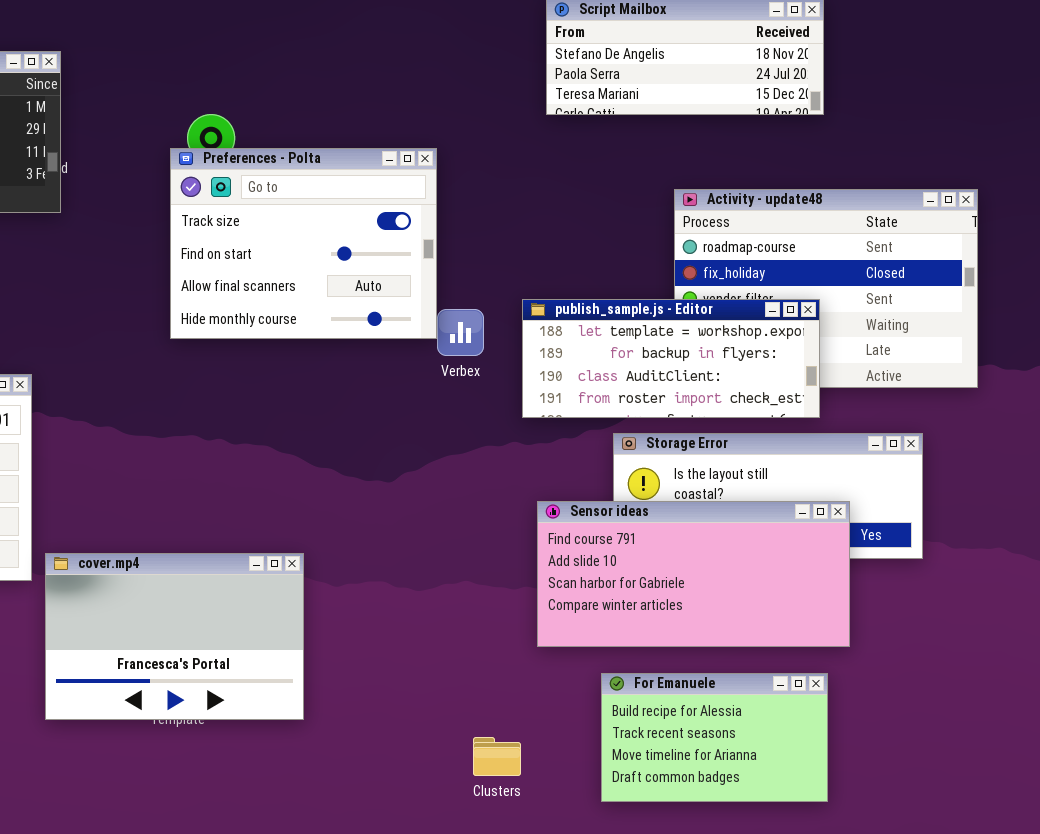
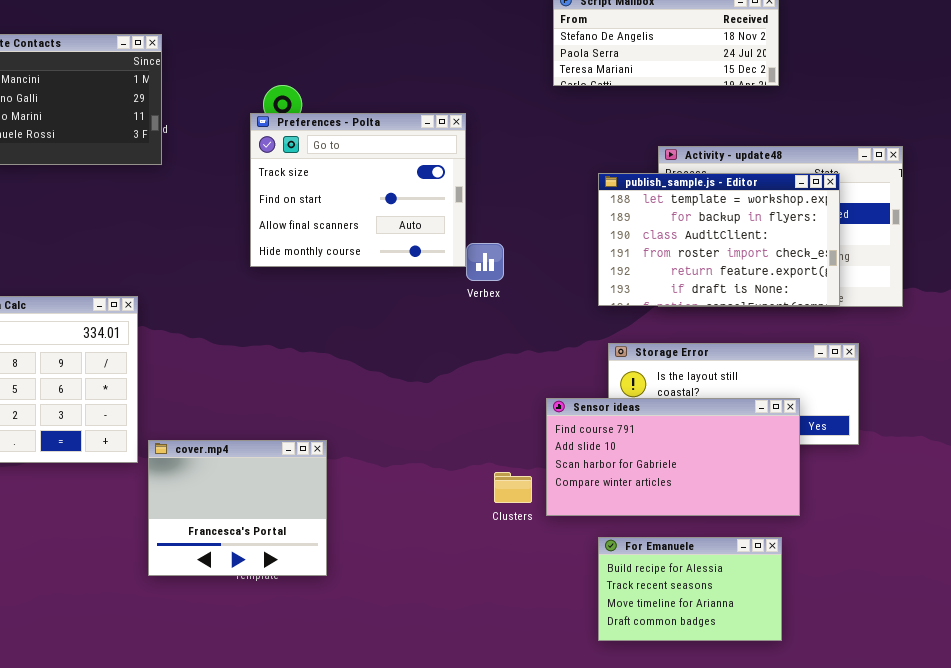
publish_sample.js - Editor: [522,299,820,418] -> [598,173,840,306], moved, resized
cover.mp4: [45,553,304,720] -> [148,440,327,576], resized
Clusters: [473,737,521,776] -> [494,472,532,503], moved

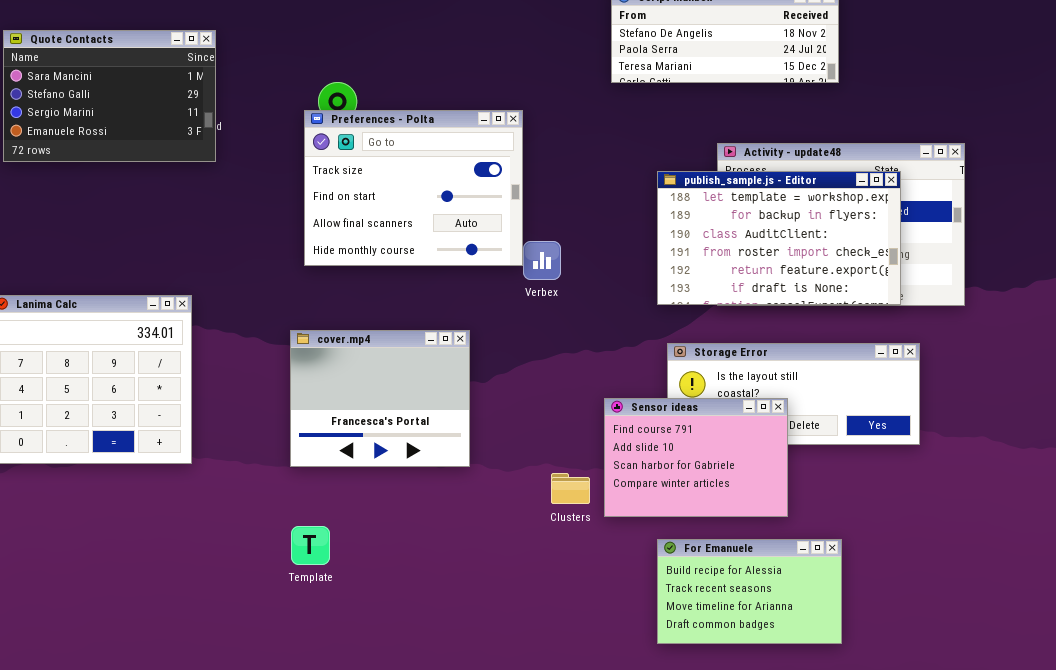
Sensor ideas: [546,398,800,516] -> [604,398,788,517], resized
cover.mp4: [148,440,327,576] -> [290,330,470,467], moved

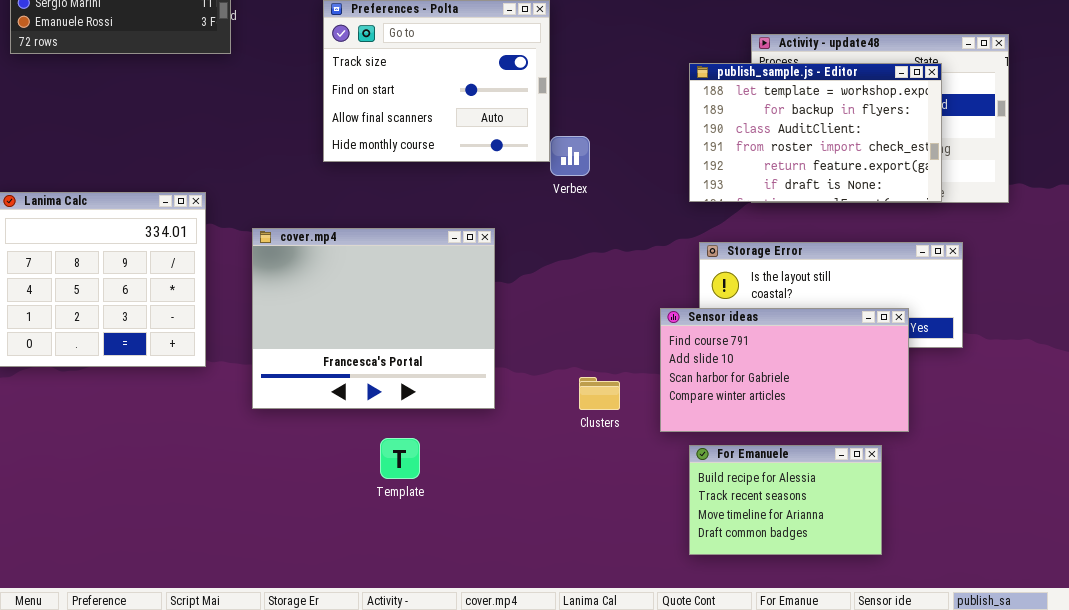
cover.mp4: [290,330,470,467] -> [252,228,495,409], resized
Sensor ideas: [604,398,788,517] -> [660,308,909,432], moved, resized
Template: [291,526,330,565] -> [380,438,420,479], moved

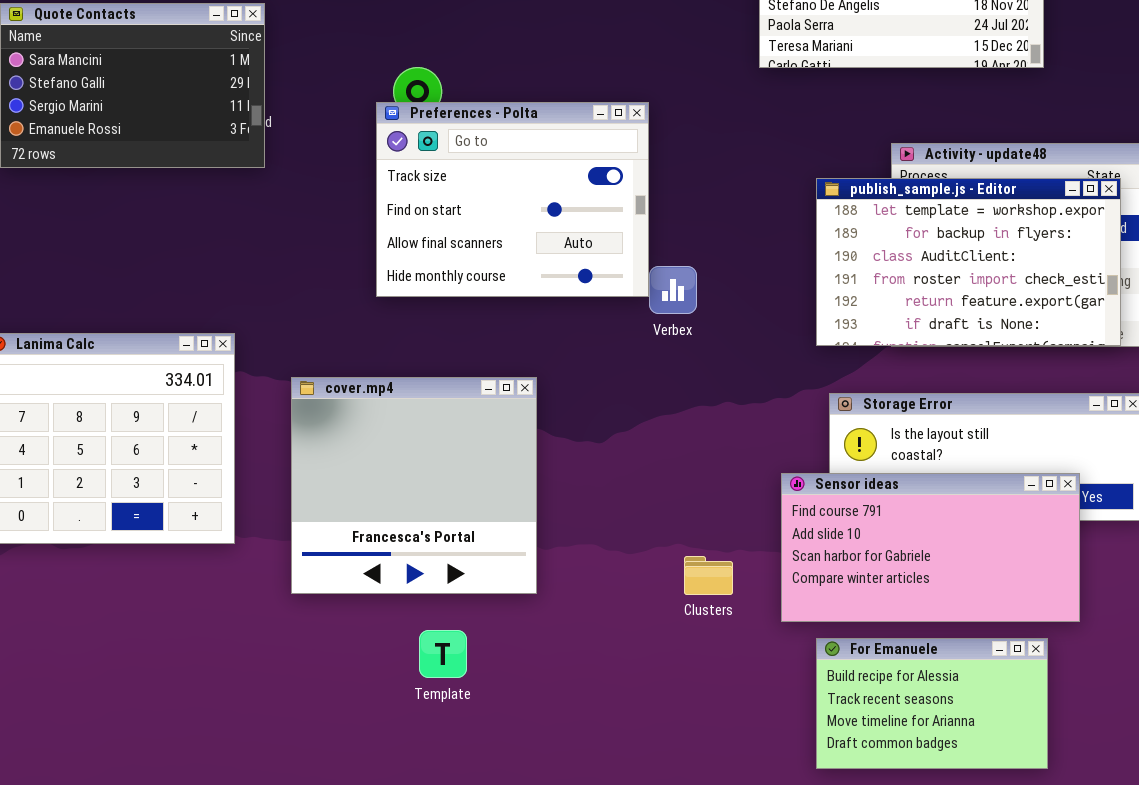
cover.mp4: [252,228,495,409] -> [291,377,537,594], resized
Template: [380,438,420,479] -> [419,630,467,678], moved

